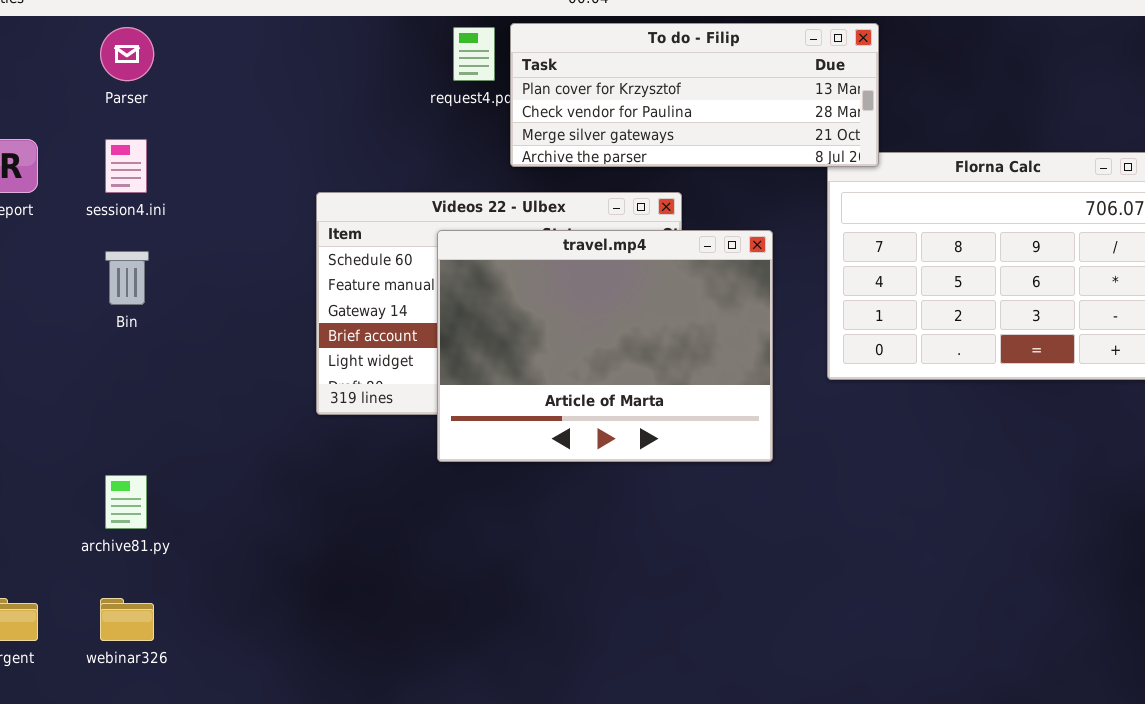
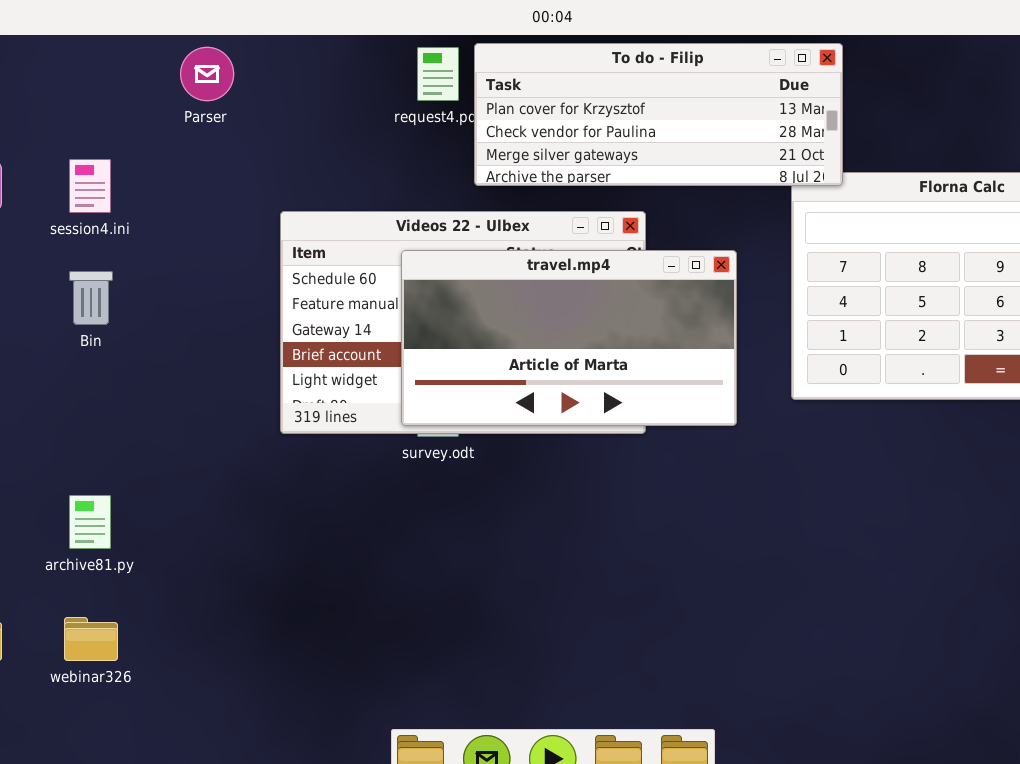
Parser: [100,27,154,81] -> [180,47,234,101], moved
travel.mp4: [437,230,773,462] -> [401,250,737,426], resized

